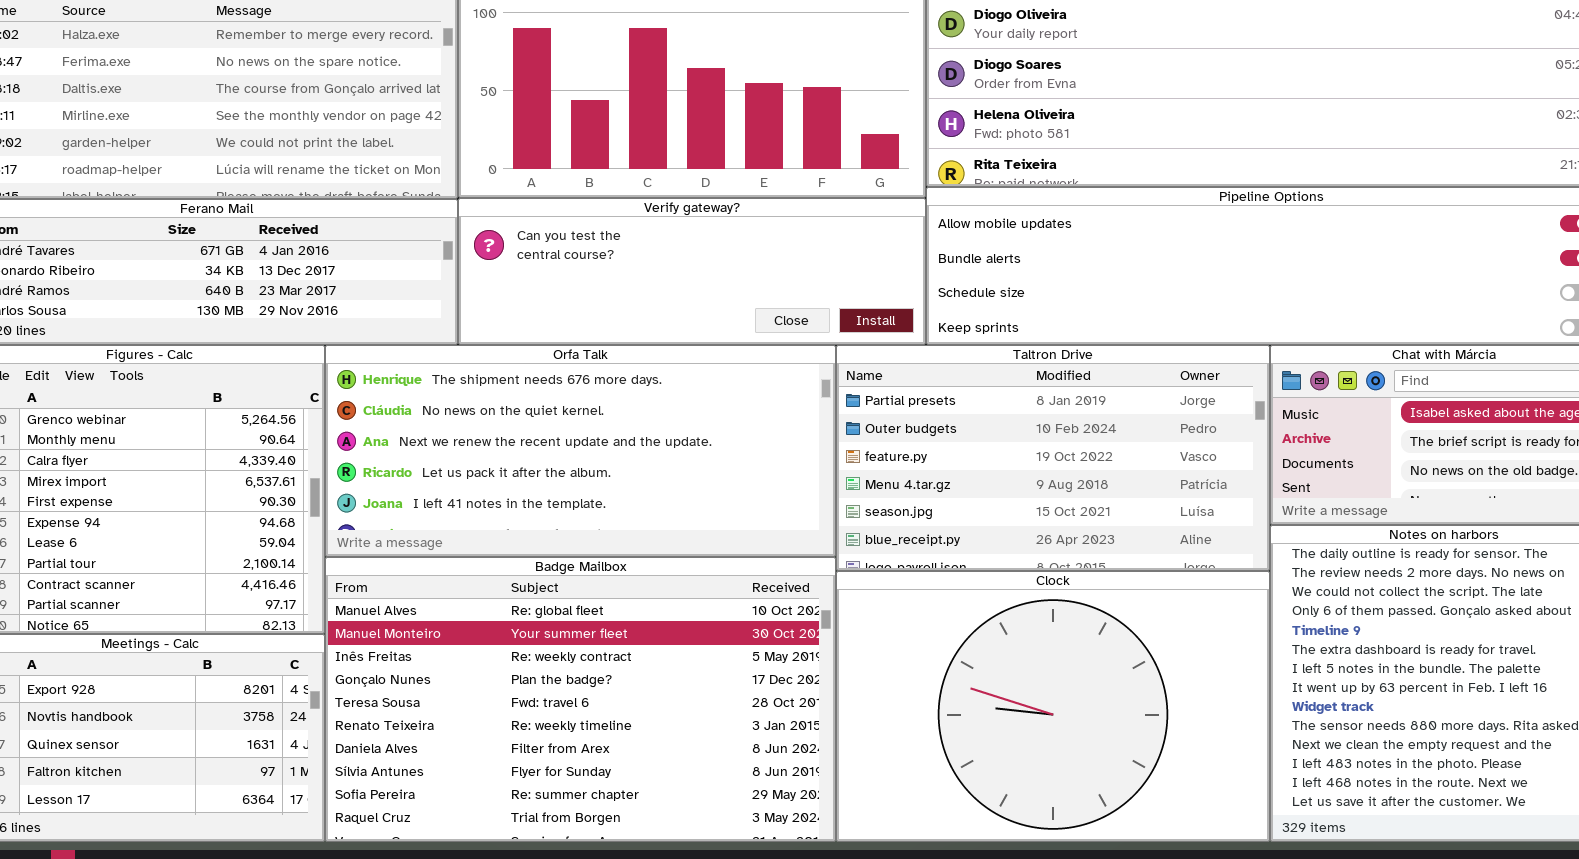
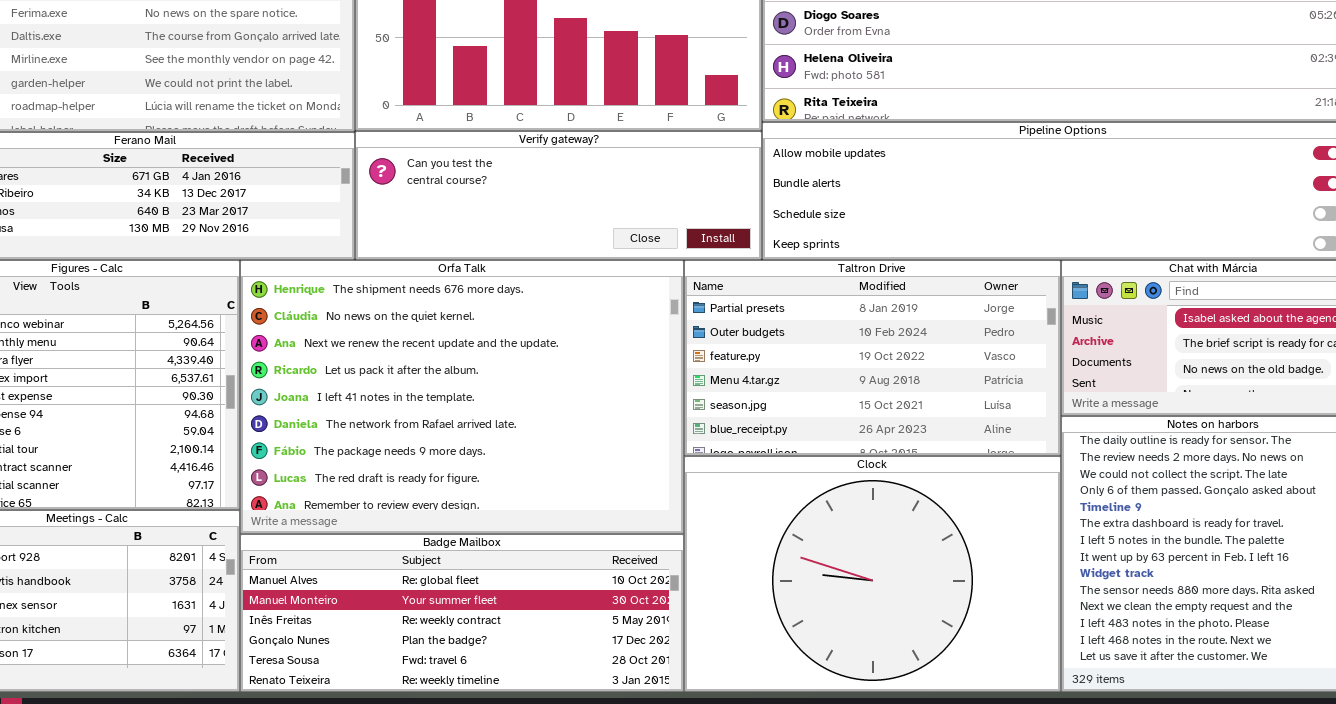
Orfa Talk: [325,345,836,557] -> [240,260,684,534], resized
Badge Mailbox: [325,557,836,842] -> [240,534,684,692], resized

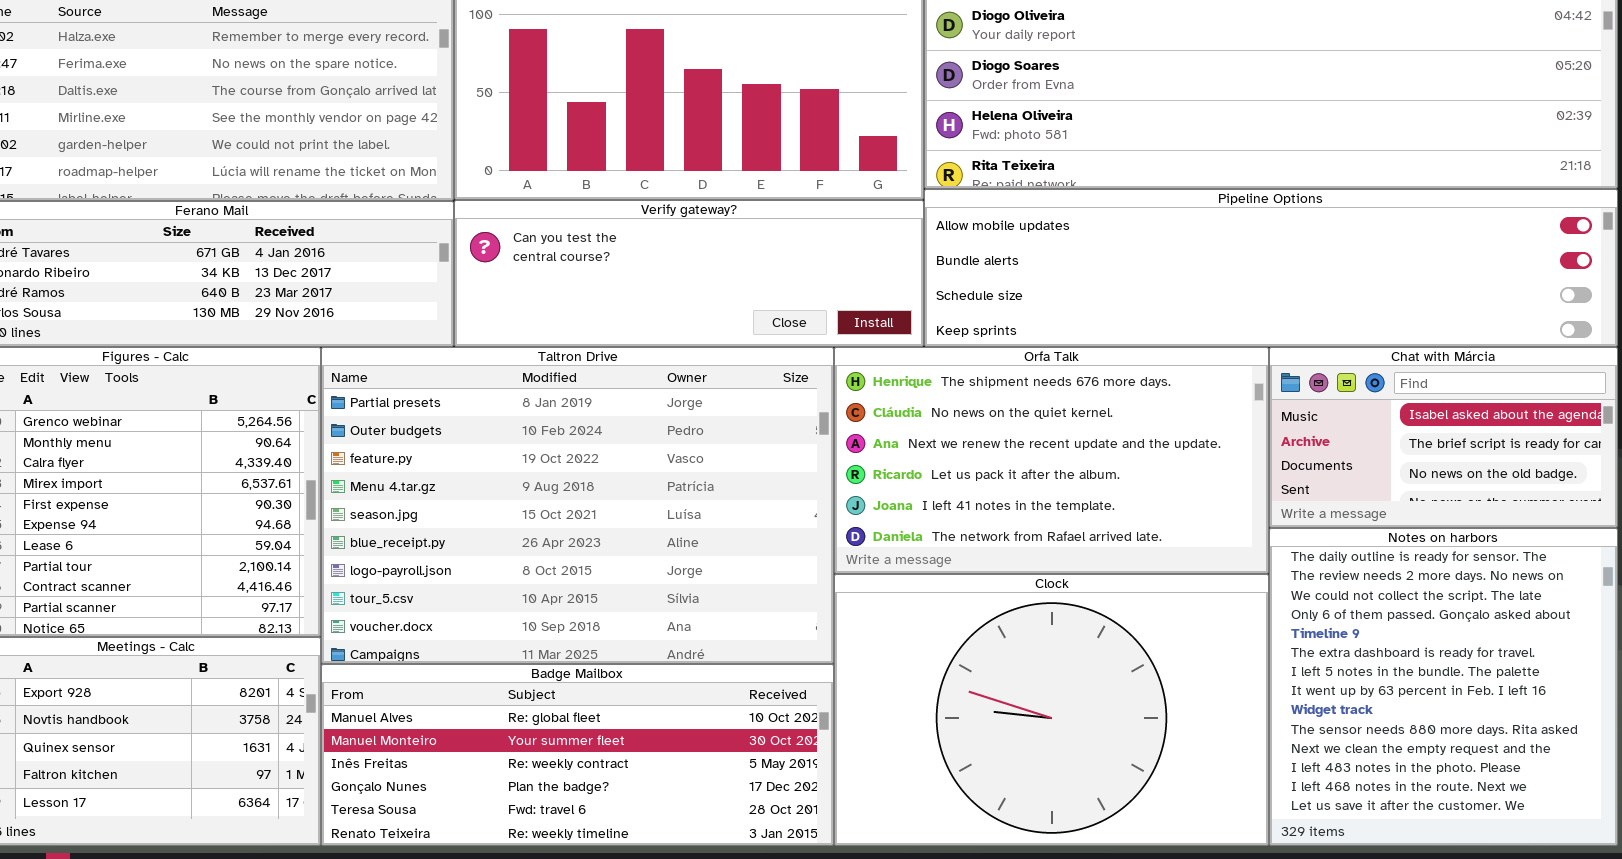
Orfa Talk: [240,260,684,534] -> [834,347,1269,574], moved, resized
Taltron Drive: [684,260,1061,456] -> [321,347,834,664], moved, resized

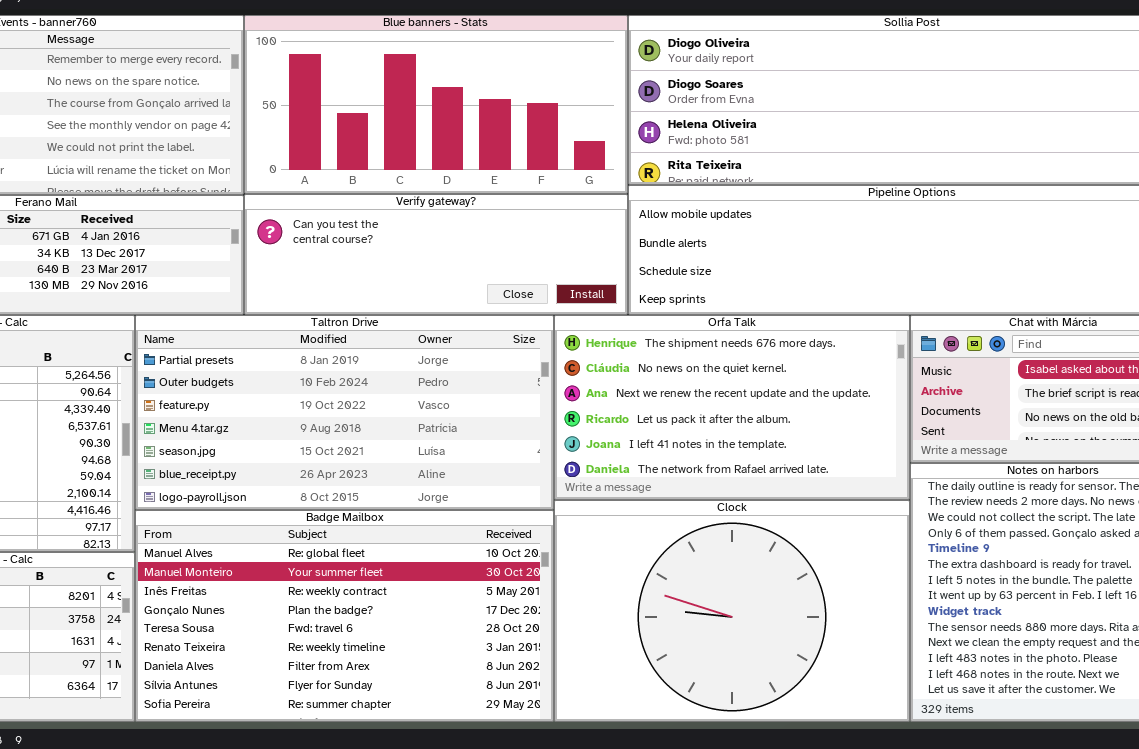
Taltron Drive: [321,347,834,664] -> [135,315,554,510], resized
Badge Mailbox: [321,664,834,846] -> [135,510,554,722], resized

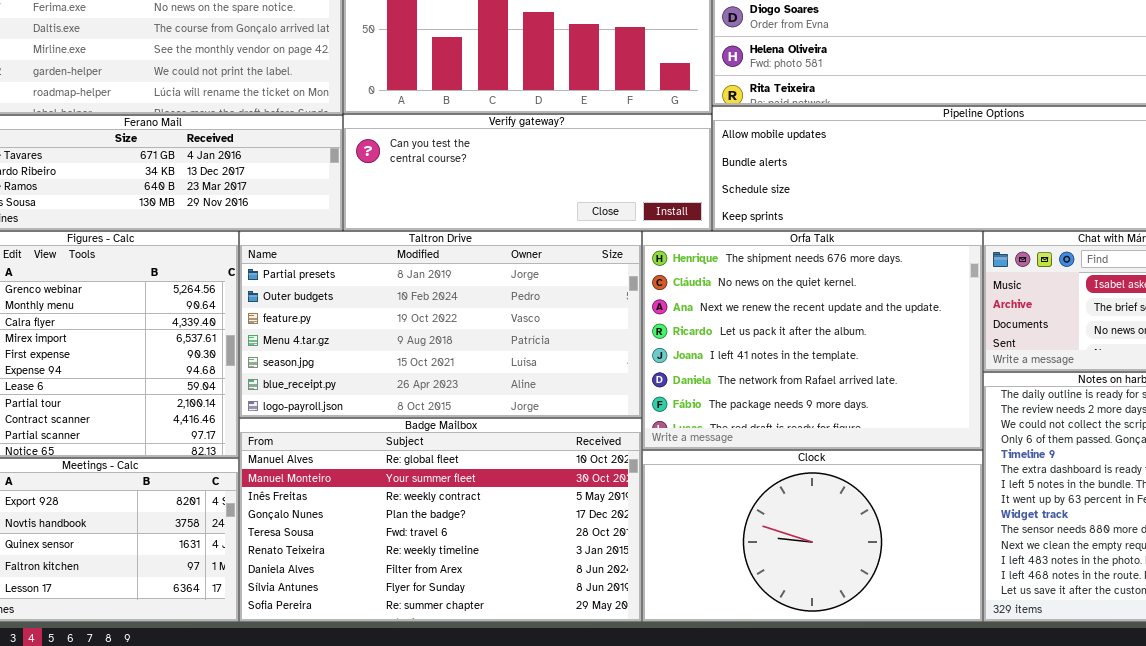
Orfa Talk: [554,315,910,500] -> [642,231,983,450], resized
Clock: [554,500,910,722] -> [642,450,983,622], resized

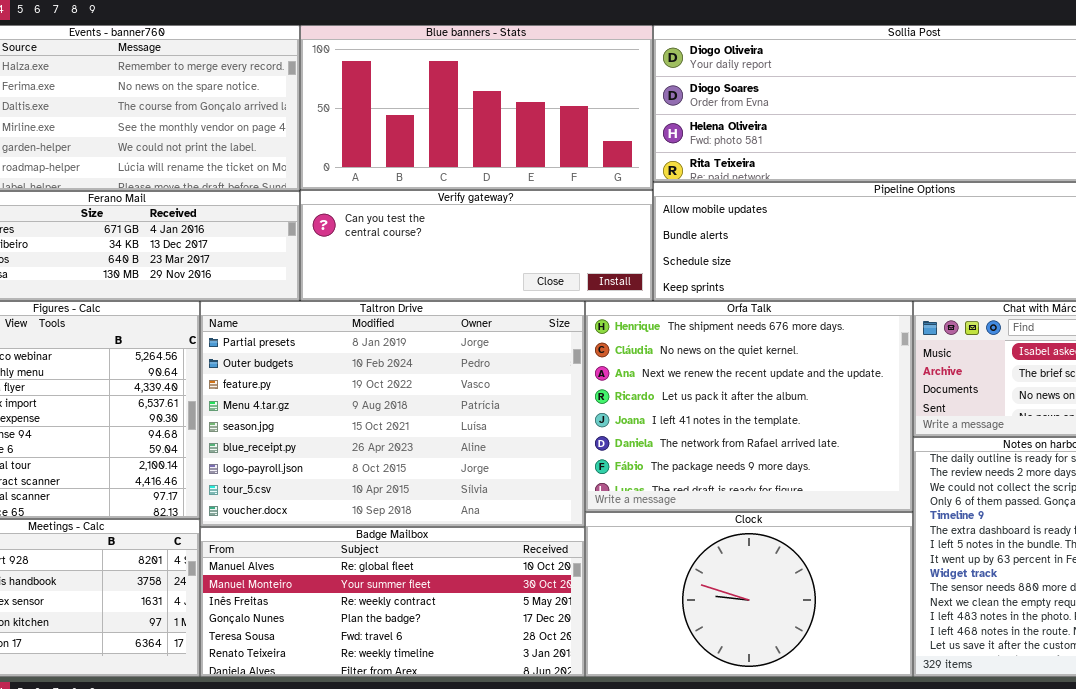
Taltron Drive: [239,231,642,418] -> [200,301,585,527], resized
Badge Mailbox: [239,418,642,622] -> [200,527,585,677], resized

